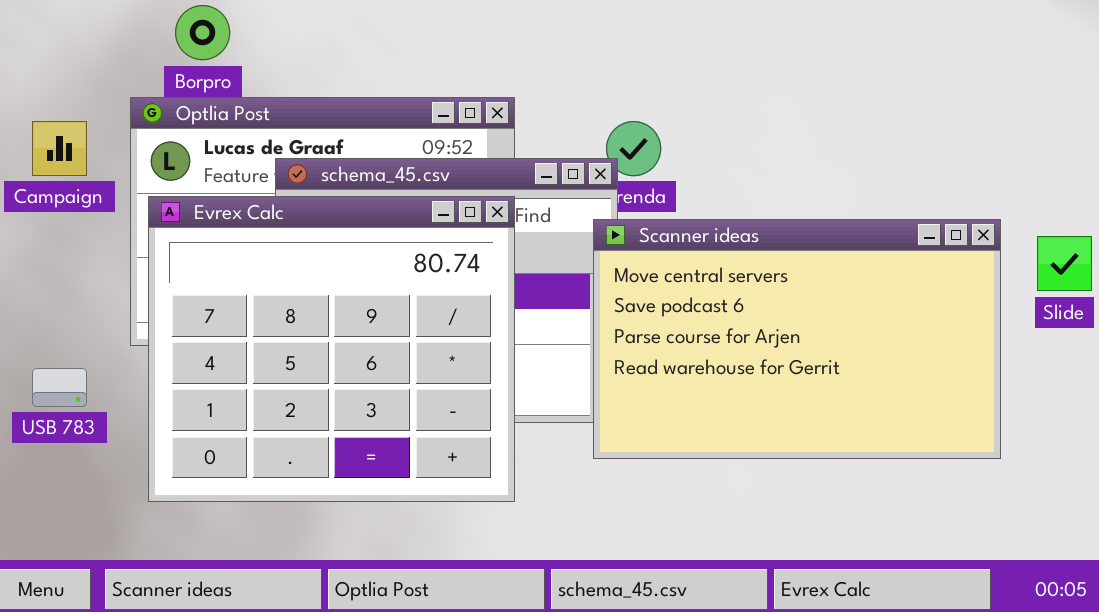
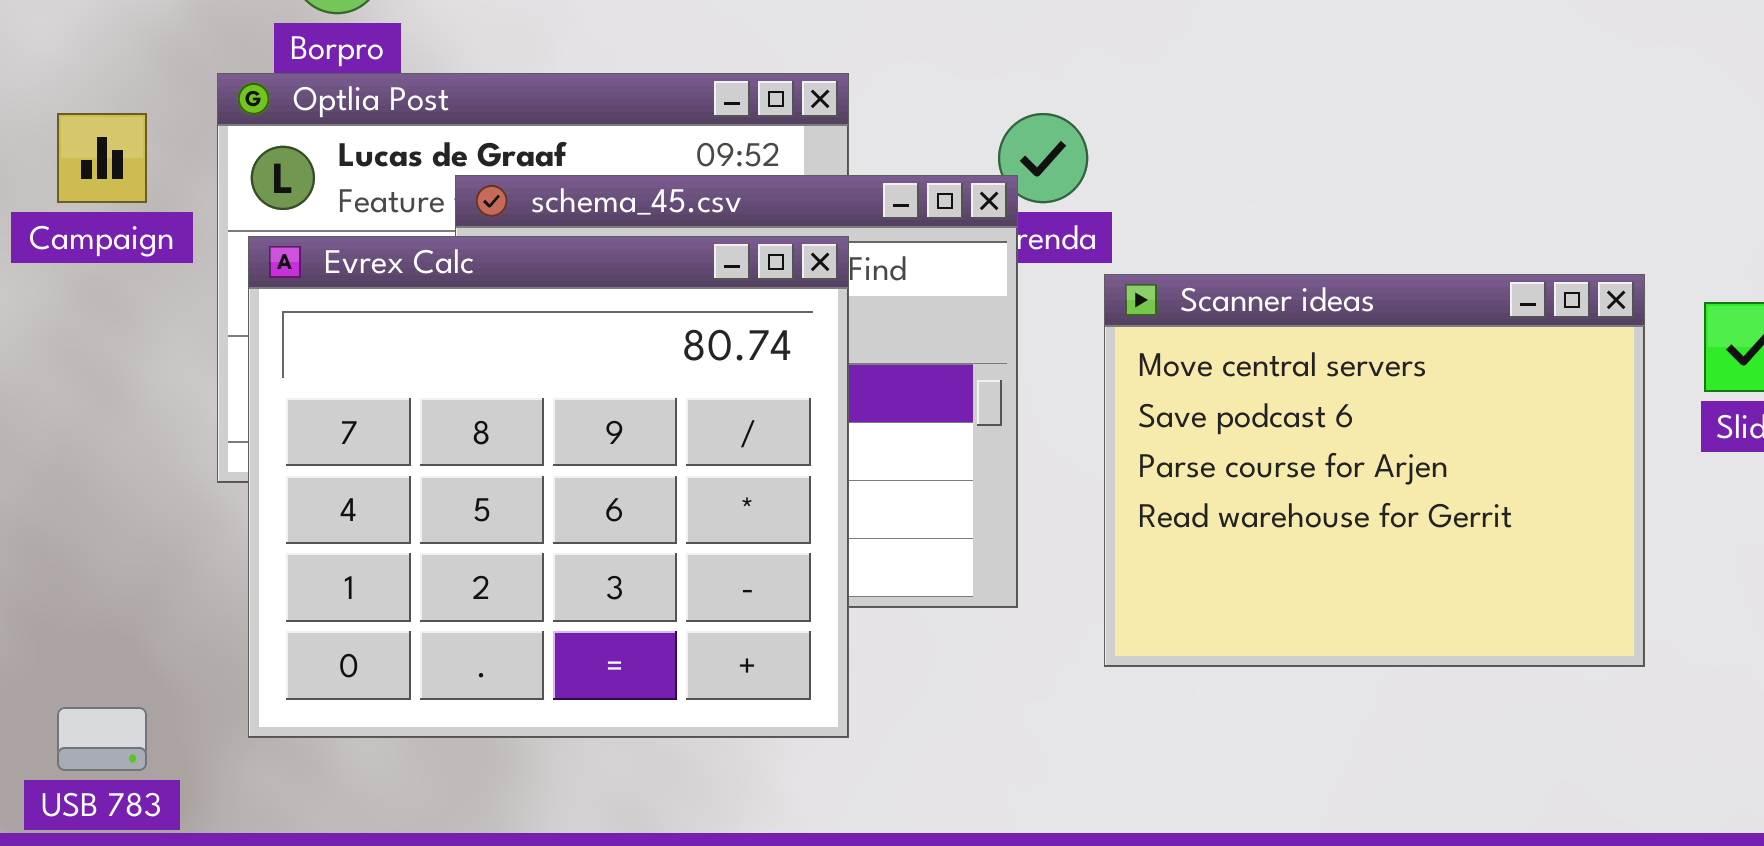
Scanner ideas: [593,219,1001,459] -> [1104,274,1645,667], resized
USB 783: [32,368,87,407] -> [57,707,147,771], moved

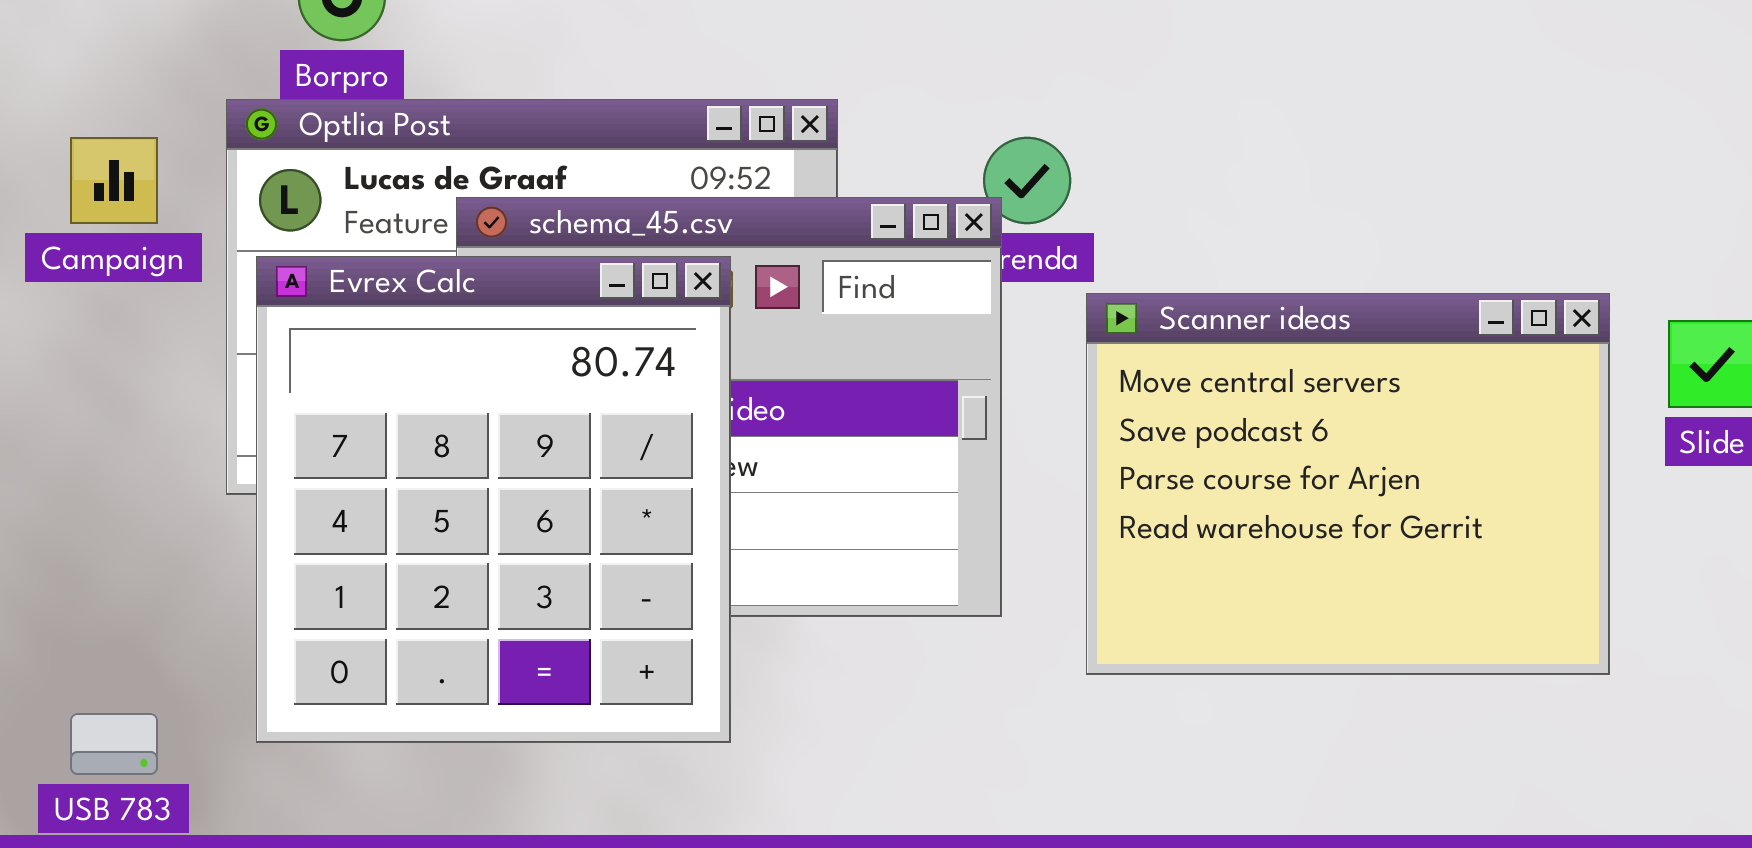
Evrex Calc: [248,236,849,738] -> [256,256,731,743], resized

